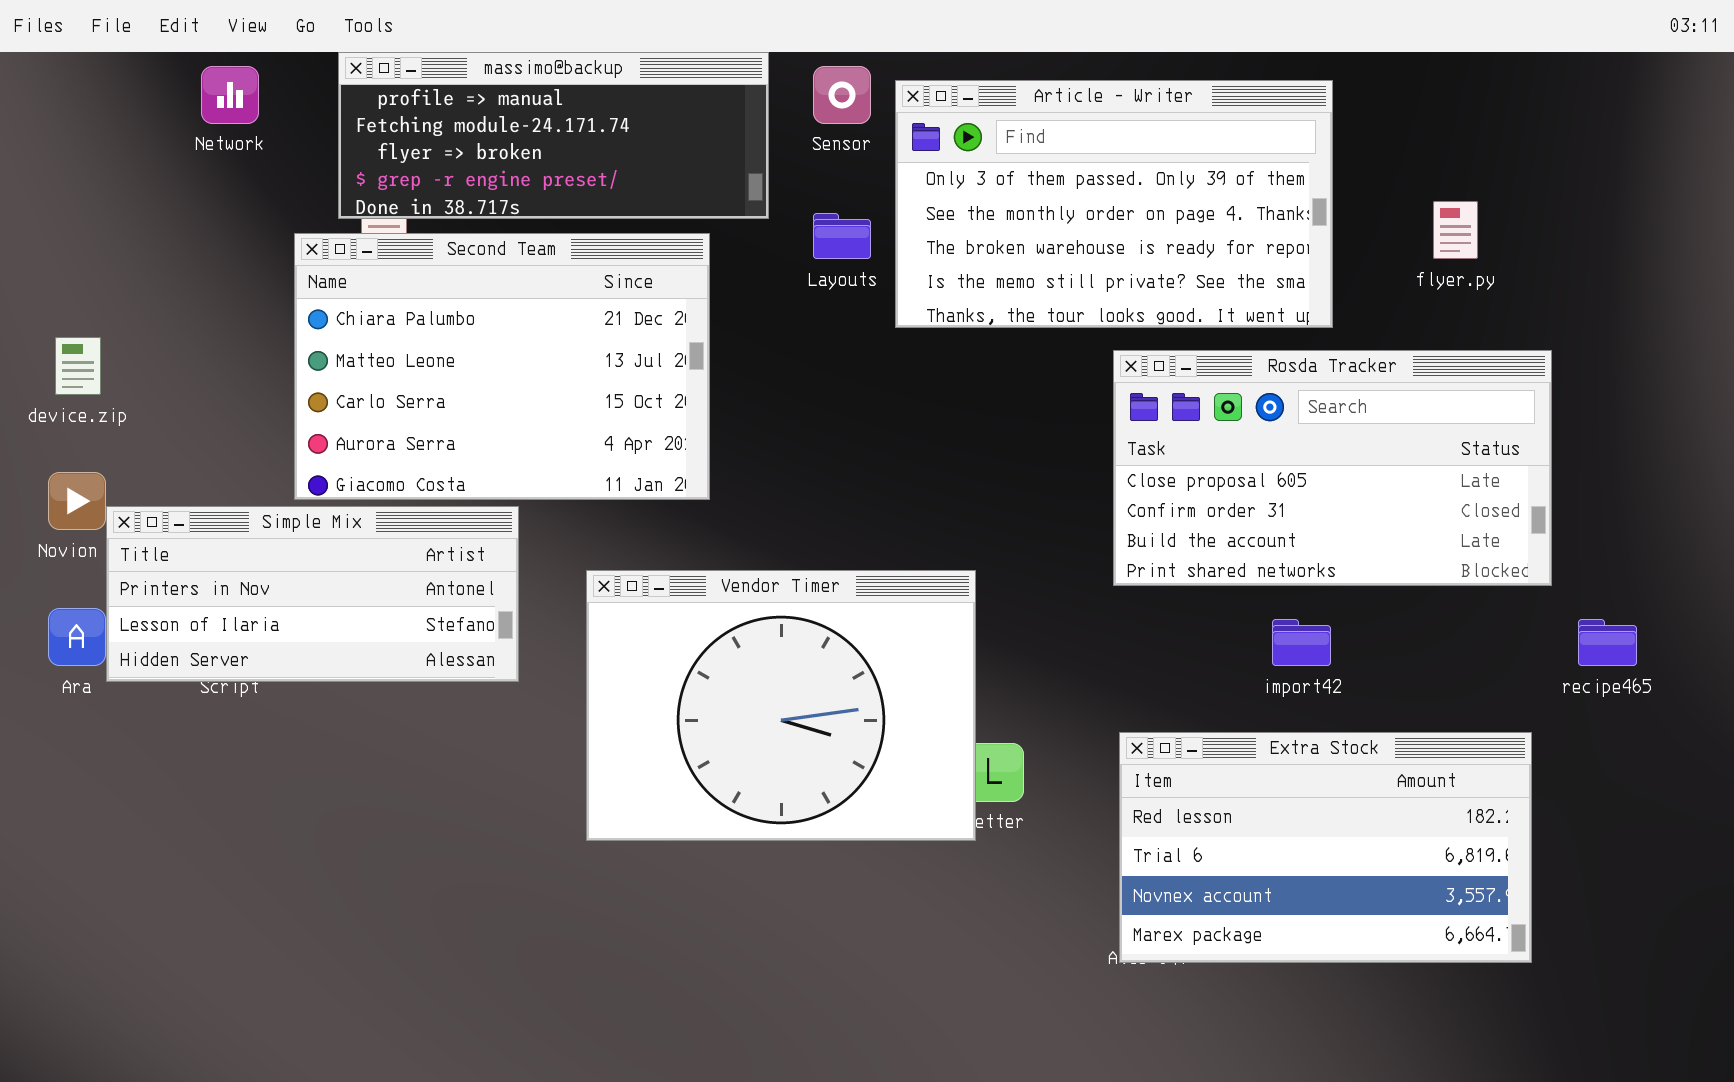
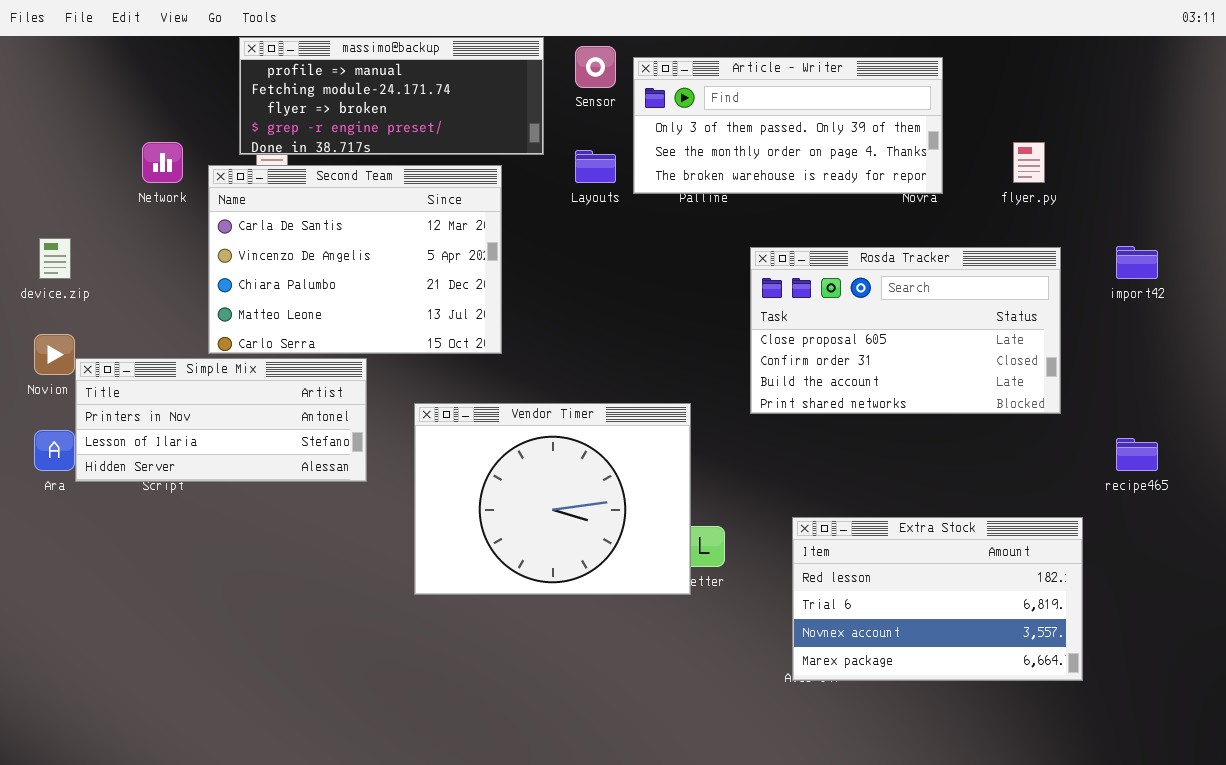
Network: [201,66,259,124] -> [142,142,183,183], moved
Article - Writer: [895,80,1333,328] -> [633,57,943,194], resized
Second Team: [294,233,710,500] -> [208,165,502,354], scrolled up 2 rows
Rosda Tracker: [1113,350,1552,586] -> [750,247,1061,414], moved
import42: [1272,619,1331,666] -> [1116,246,1158,279], moved

